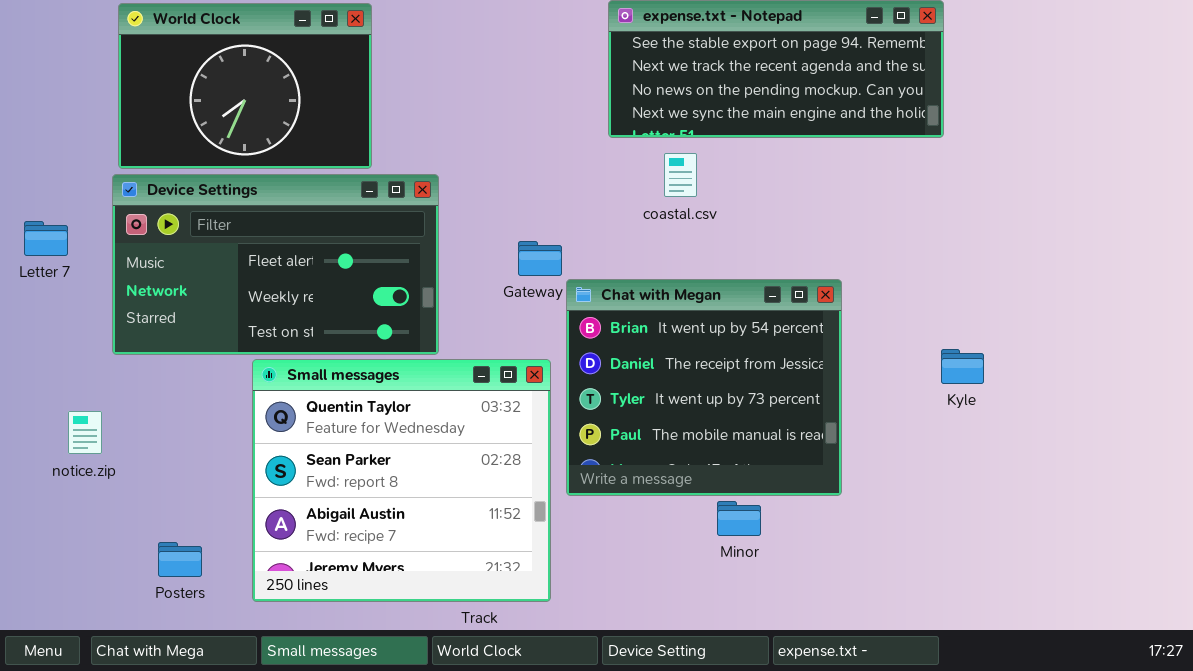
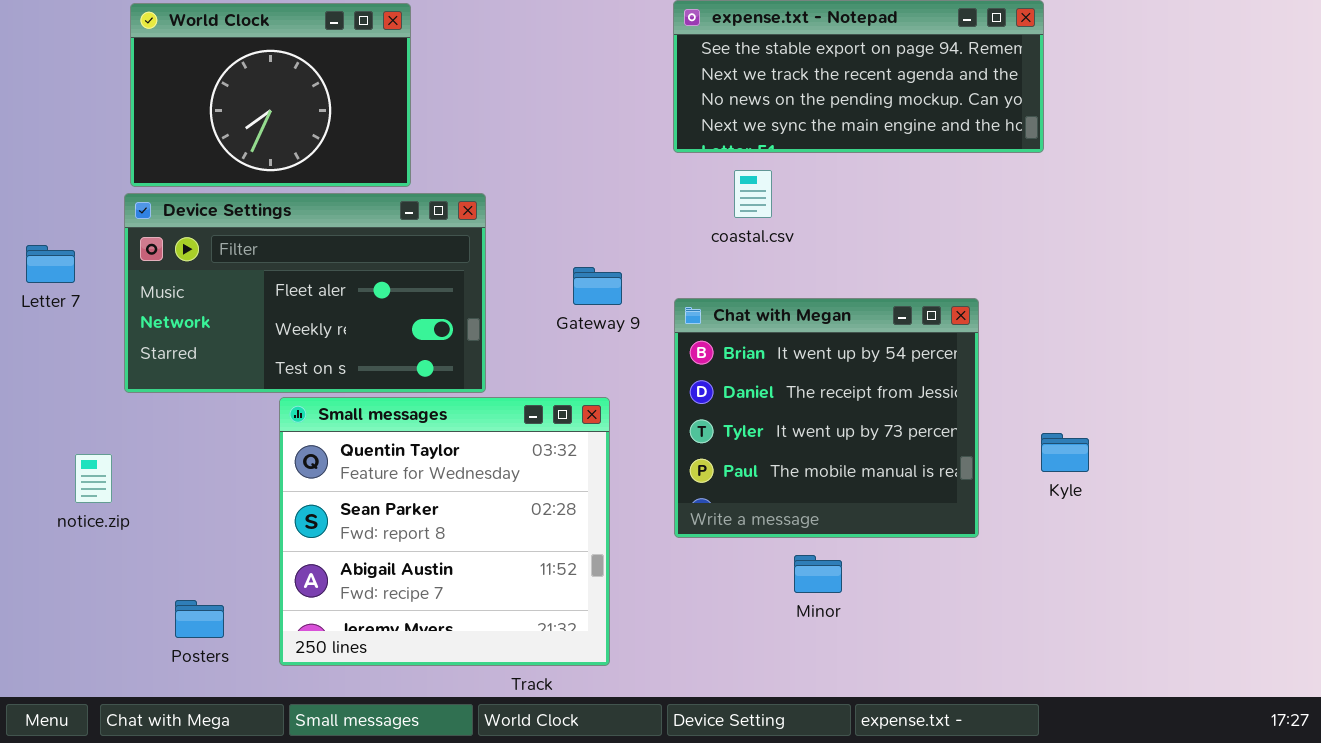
Chat with Megan: [566,279,842,496] -> [674,298,979,538], moved
Kyle: [941,349,984,384] -> [1041,433,1089,472], moved

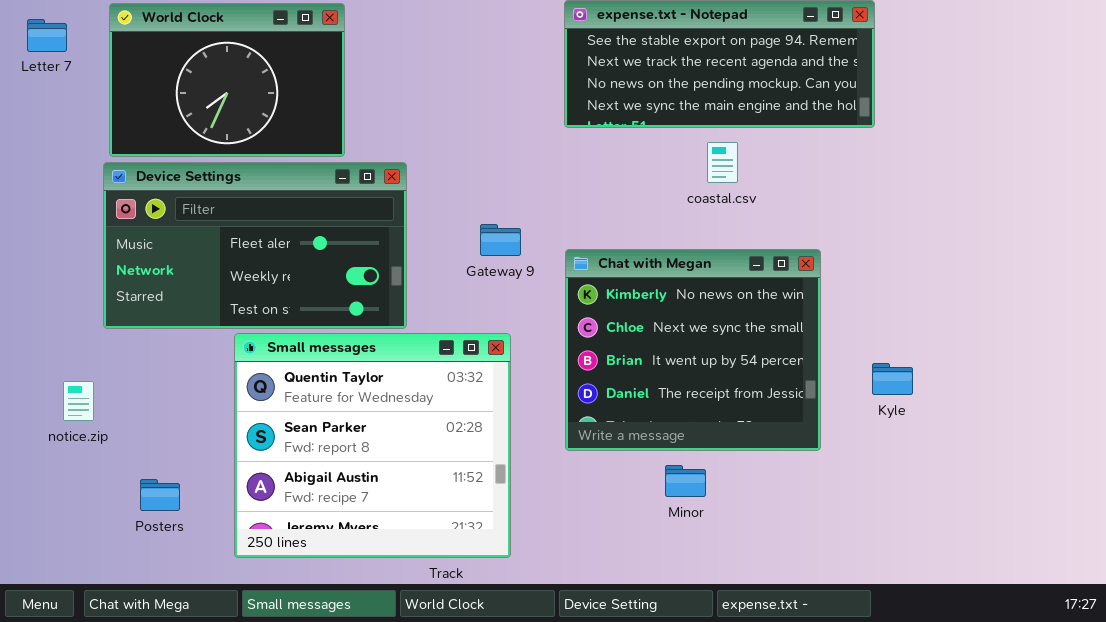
coastal.csv: [734,170,772,218] -> [707,142,738,183], moved
Letter 7: [26,245,75,283] -> [27,19,67,52], moved
Chat with Megan: [674,298,979,538] -> [565,249,821,451], scrolled up 2 rows
Posters: [175,600,224,638] -> [140,479,180,511], moved

